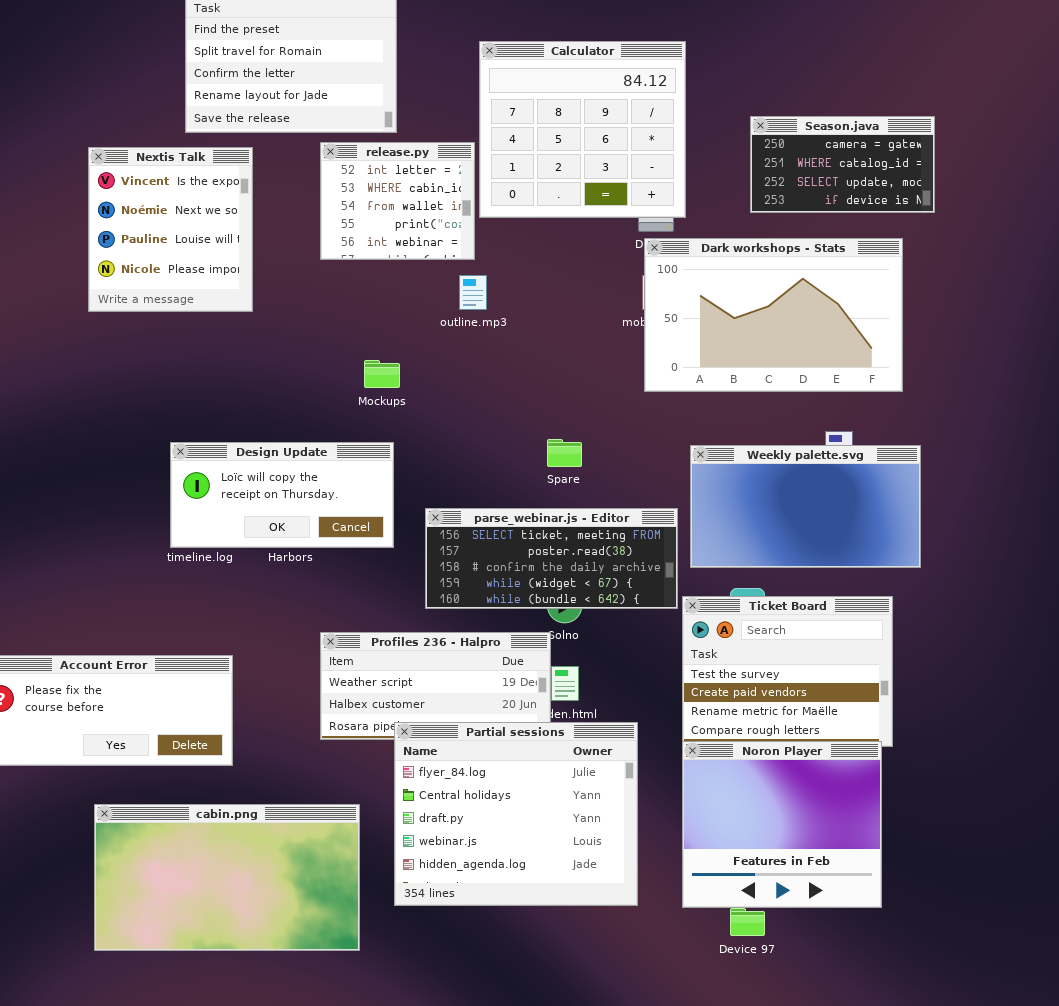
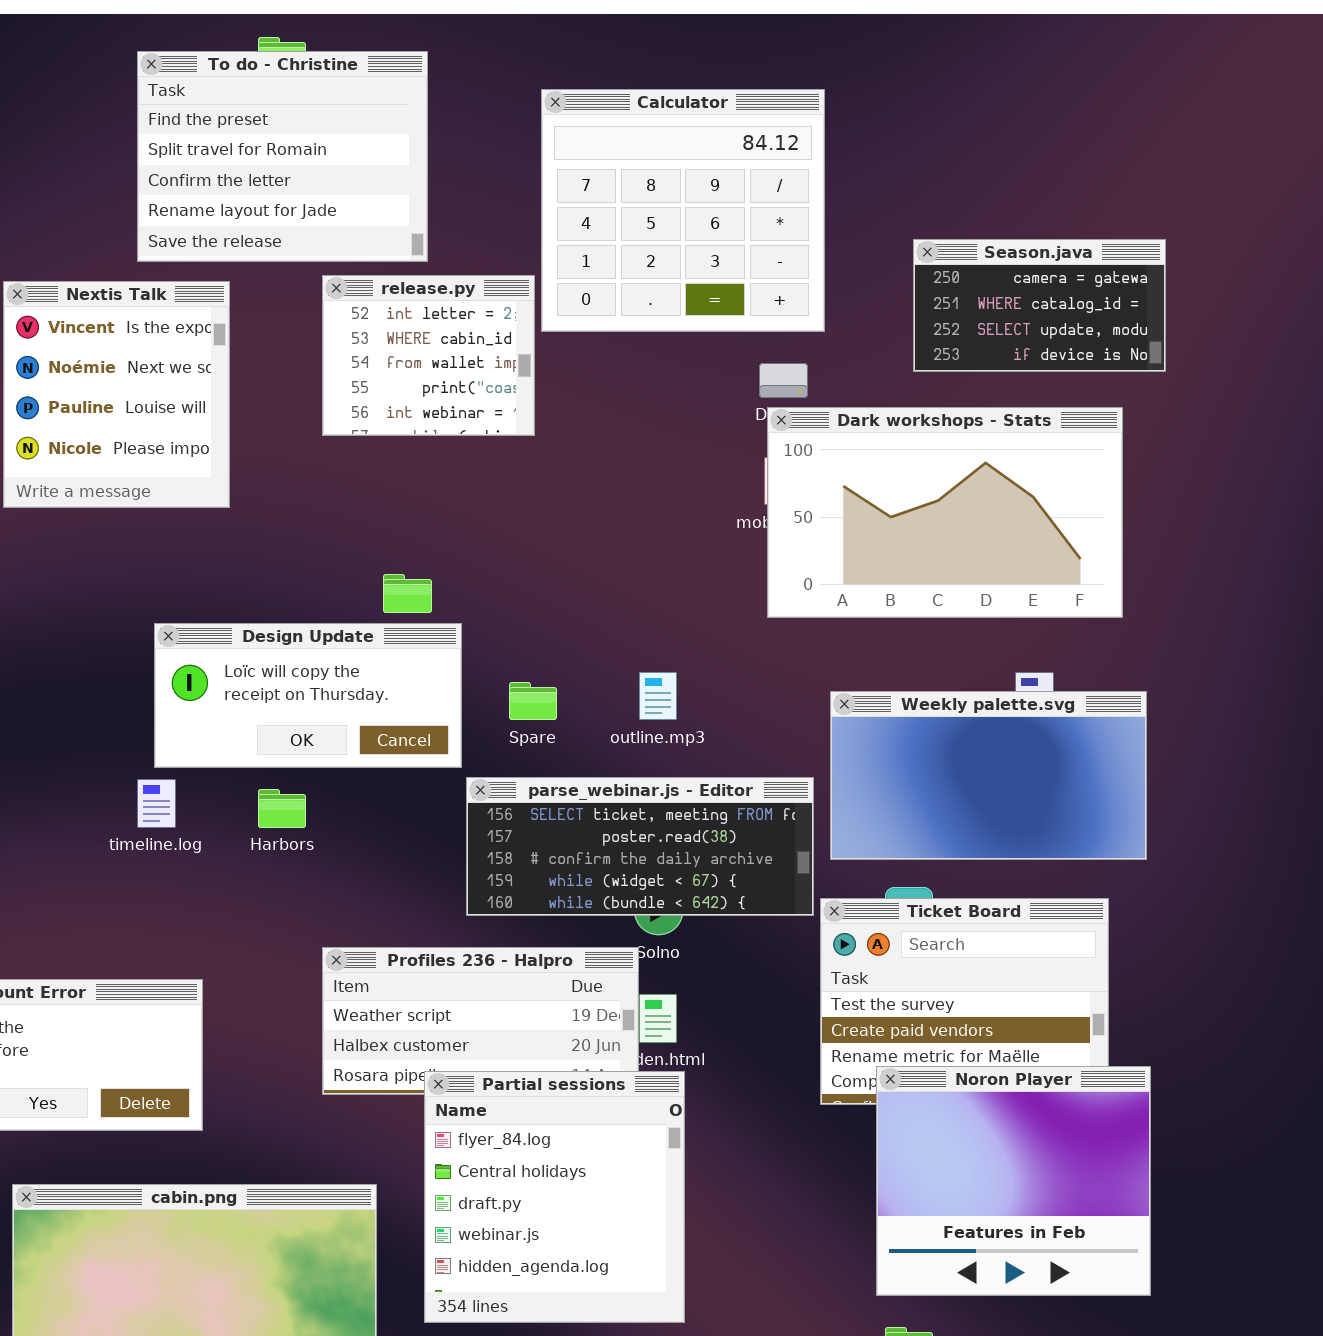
Calculator: [479,41,686,218] -> [541,89,825,332], moved
outline.mp3: [459,275,487,310] -> [639,672,677,720], moved
Spare: [547,439,582,467] -> [509,682,557,720], moved
Design Update: [170,442,394,548] -> [154,623,462,768], moved
Partial sessions: [394,722,638,906] -> [424,1071,685,1323], resized
Noron Player: [682,741,882,908] -> [876,1066,1151,1296], moved

